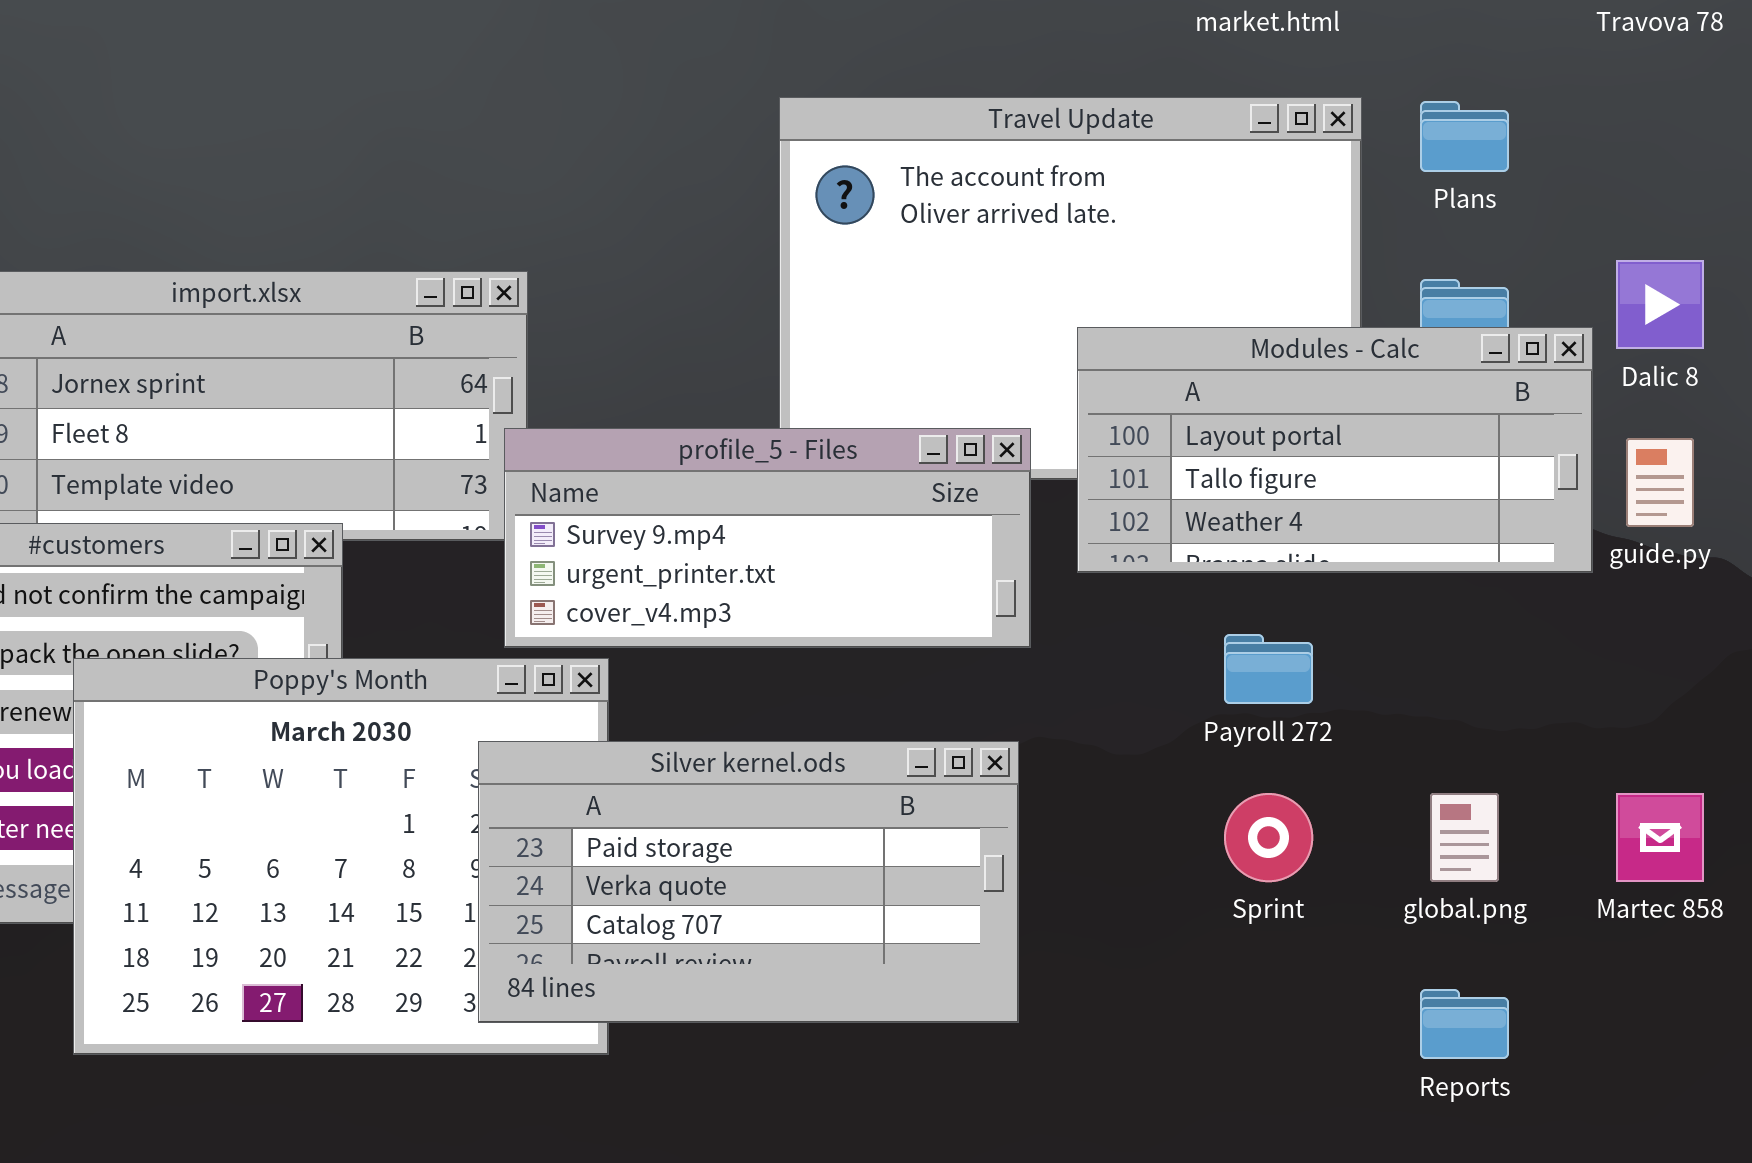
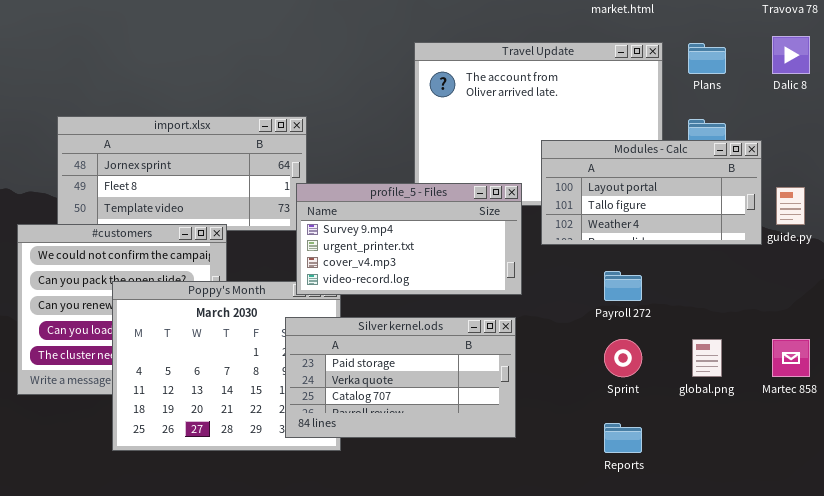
Dalic 8: [1616,260,1704,349] -> [772,36,810,74], moved
profile_5 - Files: [504,428,1031,648] -> [296,183,522,295], resized
Reports: [1420,989,1509,1059] -> [604,423,642,453], moved

